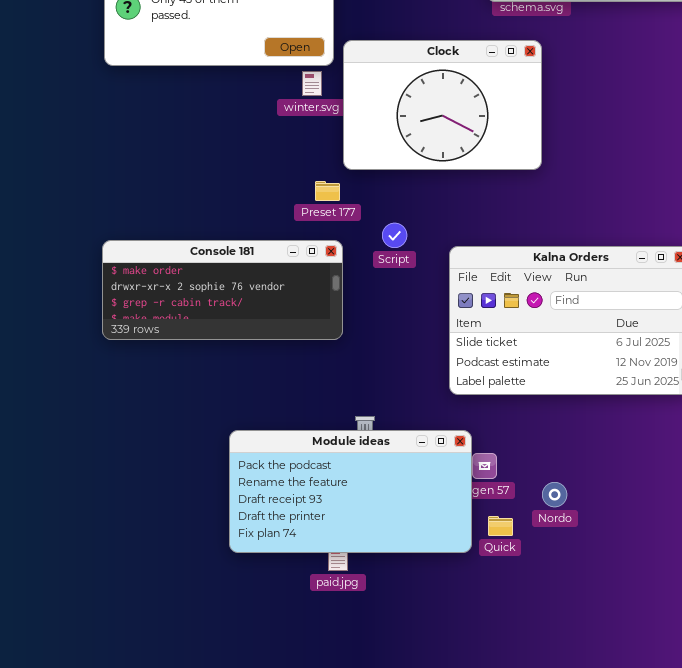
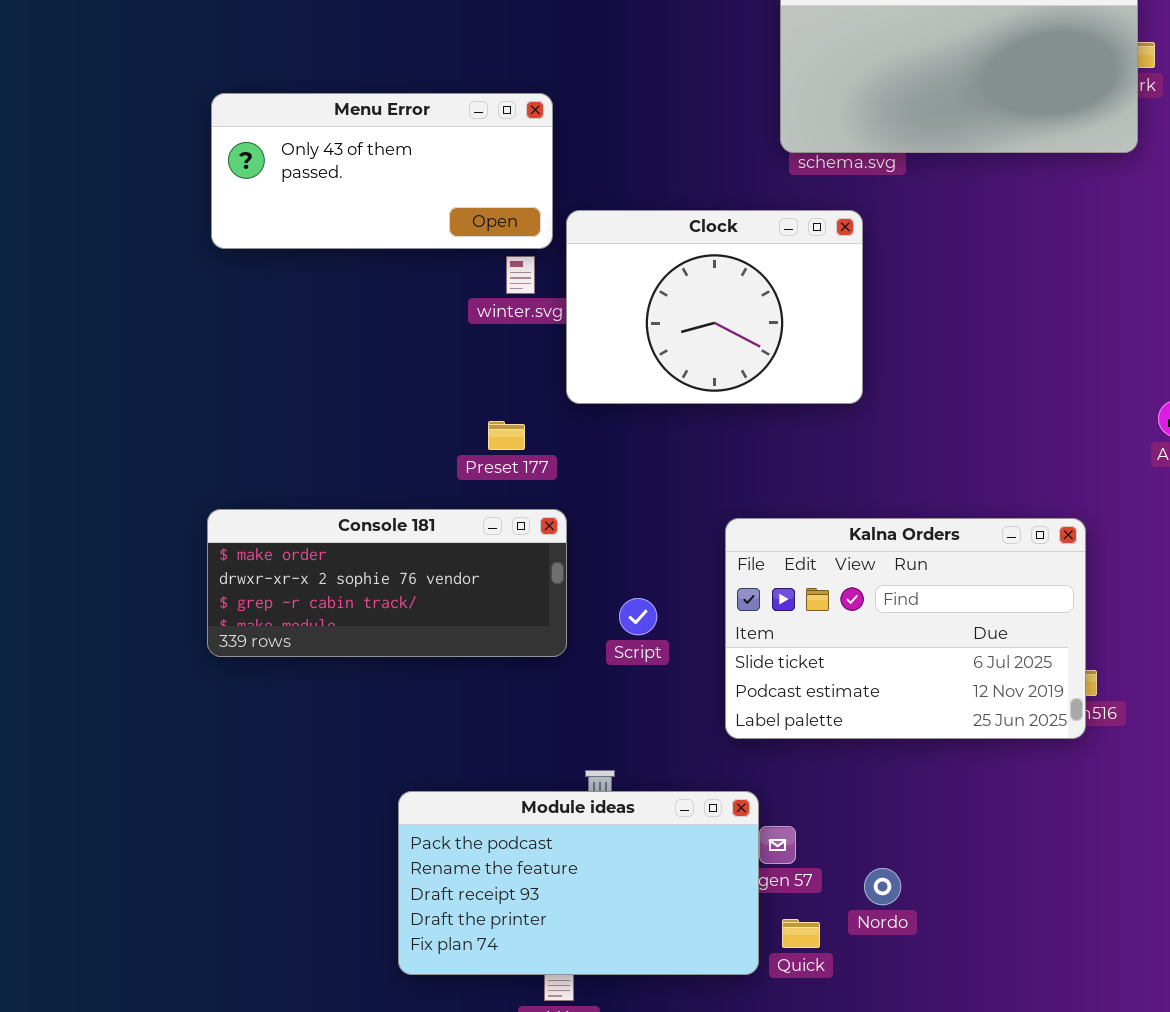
Preset 177: [315,181,340,201] -> [488,421,525,450], moved
Script: [382,223,407,248] -> [619,598,657,635], moved

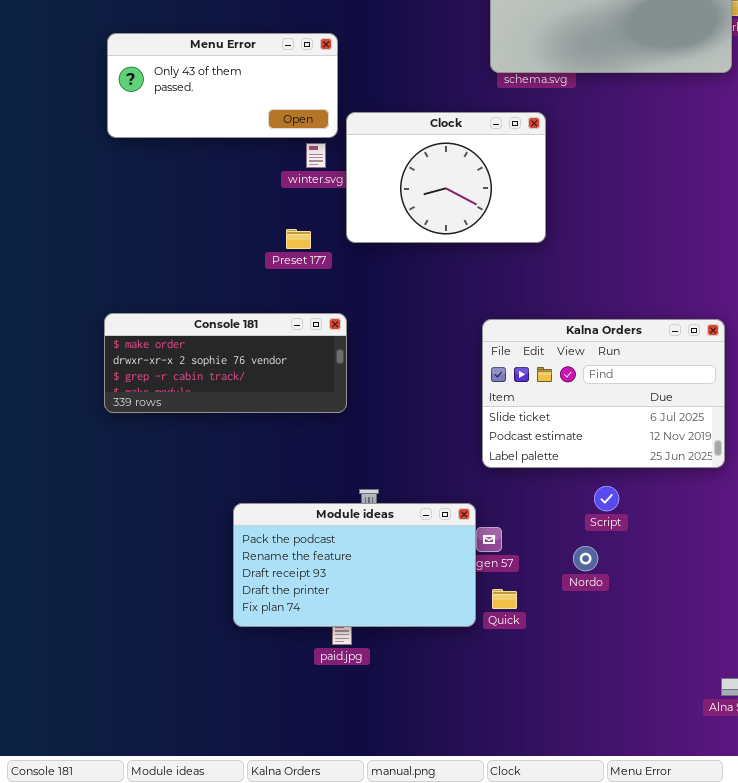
Preset 177: [488,421,525,450] -> [286,229,311,249], moved
Kalna Orders: [725,518,1086,739] -> [482,319,725,468], moved
Script: [619,598,657,635] -> [594,486,619,511], moved
Nordo: [864,868,901,905] -> [573,546,598,571], moved

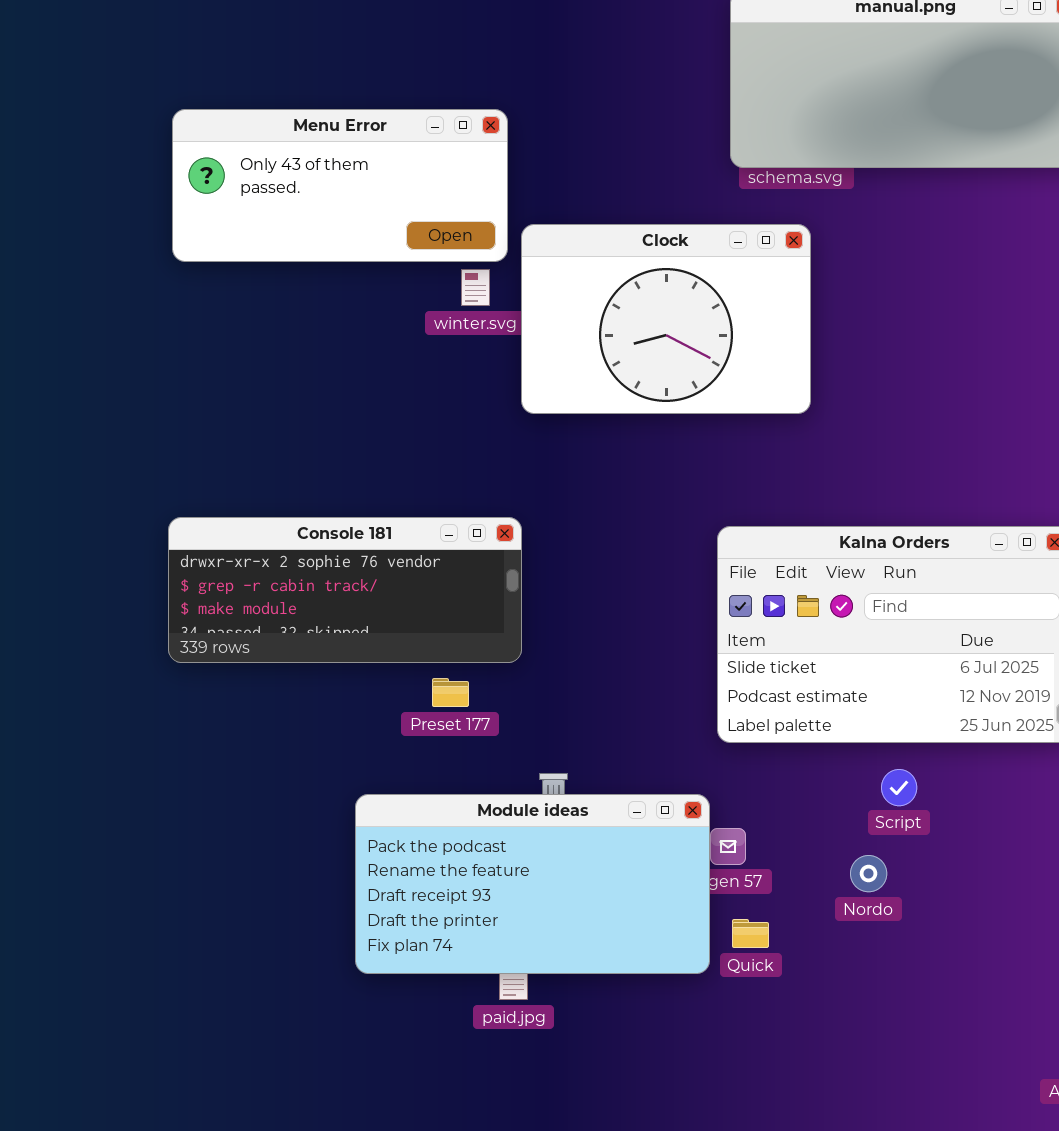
Preset 177: [286,229,311,249] -> [432,678,469,707], moved
Console 181: [104,313,347,413] -> [168,517,522,663], scrolled down 1 row

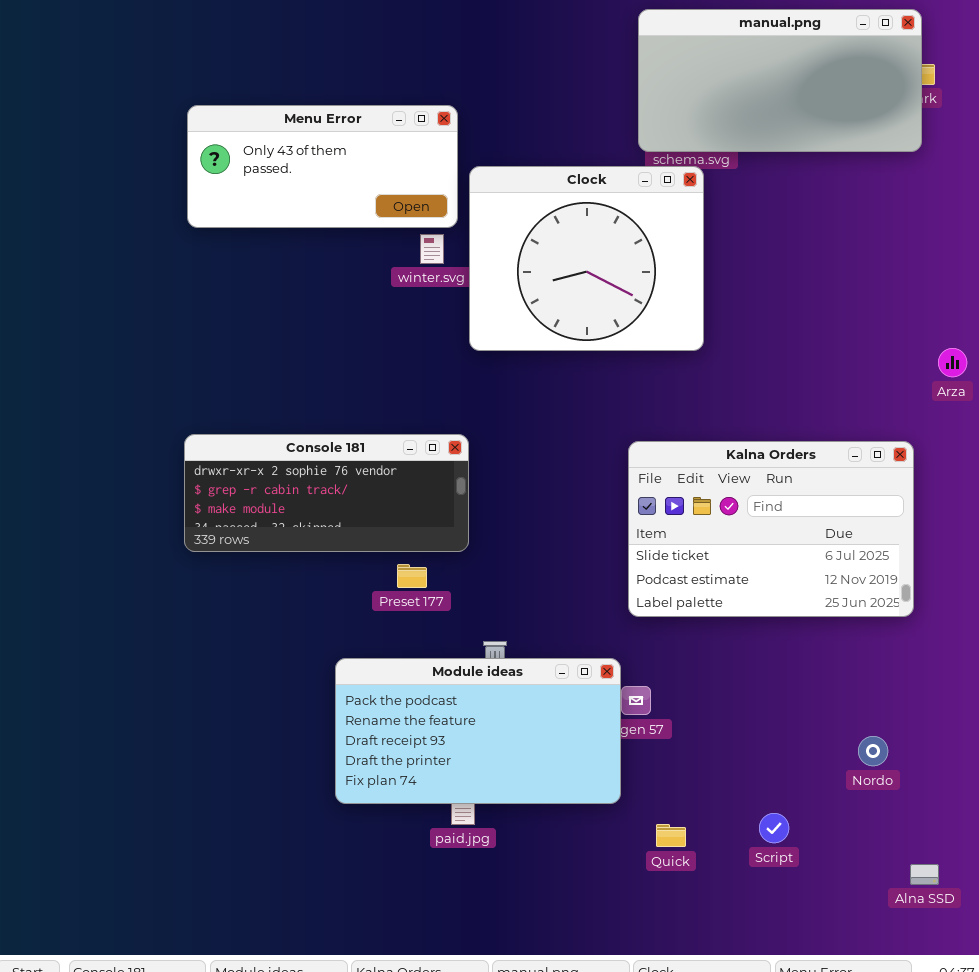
Clock: [521,224,811,414] -> [469,166,704,351], resized
Script: [881,769,917,806] -> [759,813,789,843], moved
Nordo: [850,855,887,892] -> [858,736,888,766], moved
Quick: [732,919,769,948] -> [656,824,686,847], moved

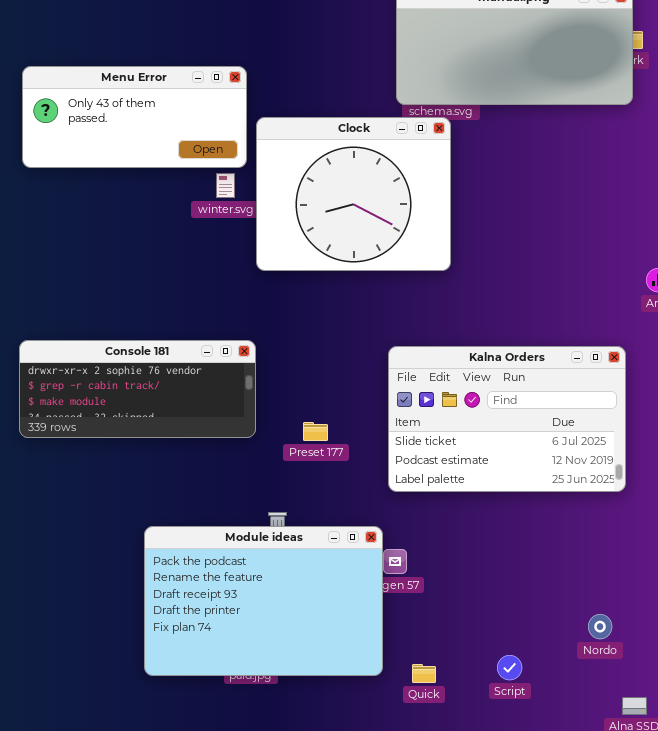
Preset 177: [397,564,427,588] -> [303,422,328,441], moved
Module ideas: [335,658,621,804] -> [144,526,383,676], resized
Nordo: [858,736,888,766] -> [588,614,612,639], moved

